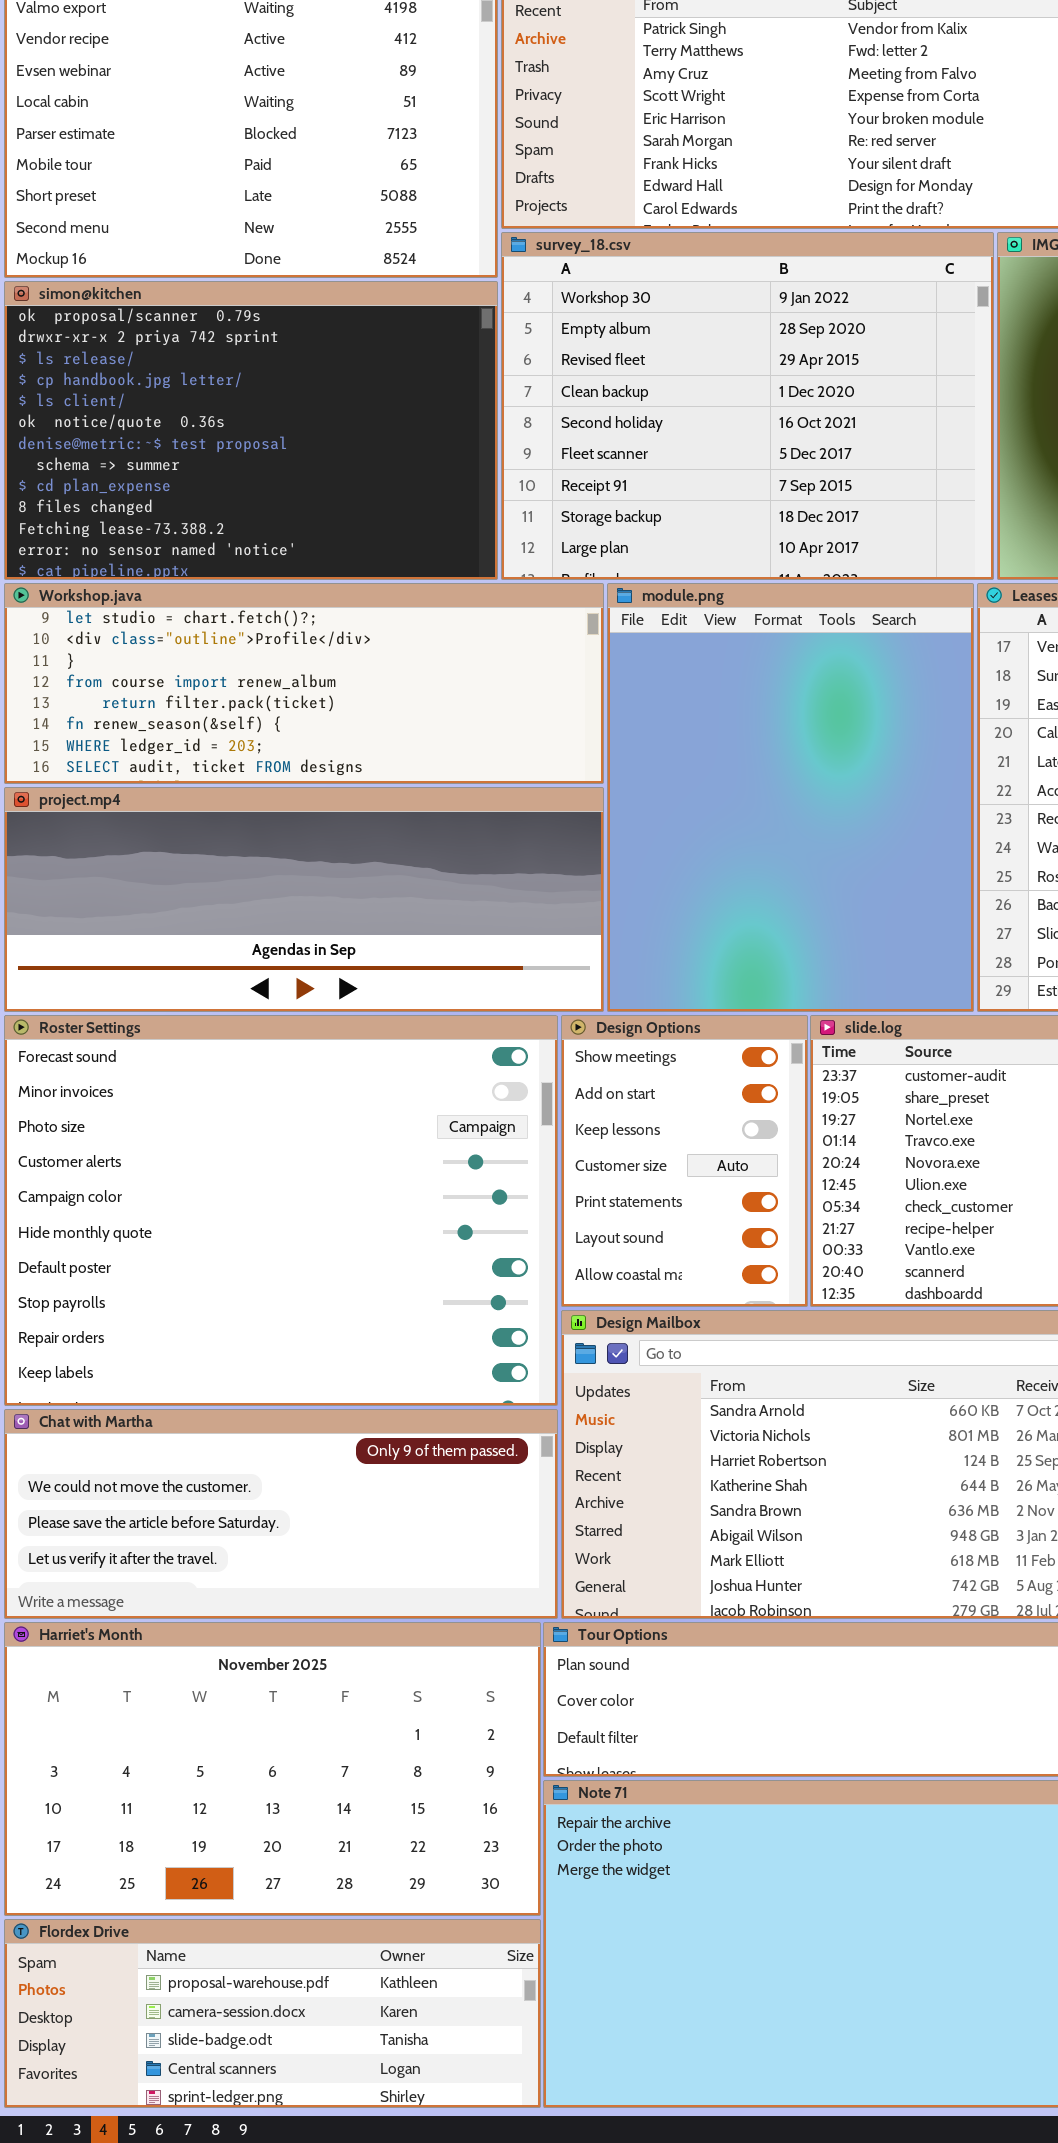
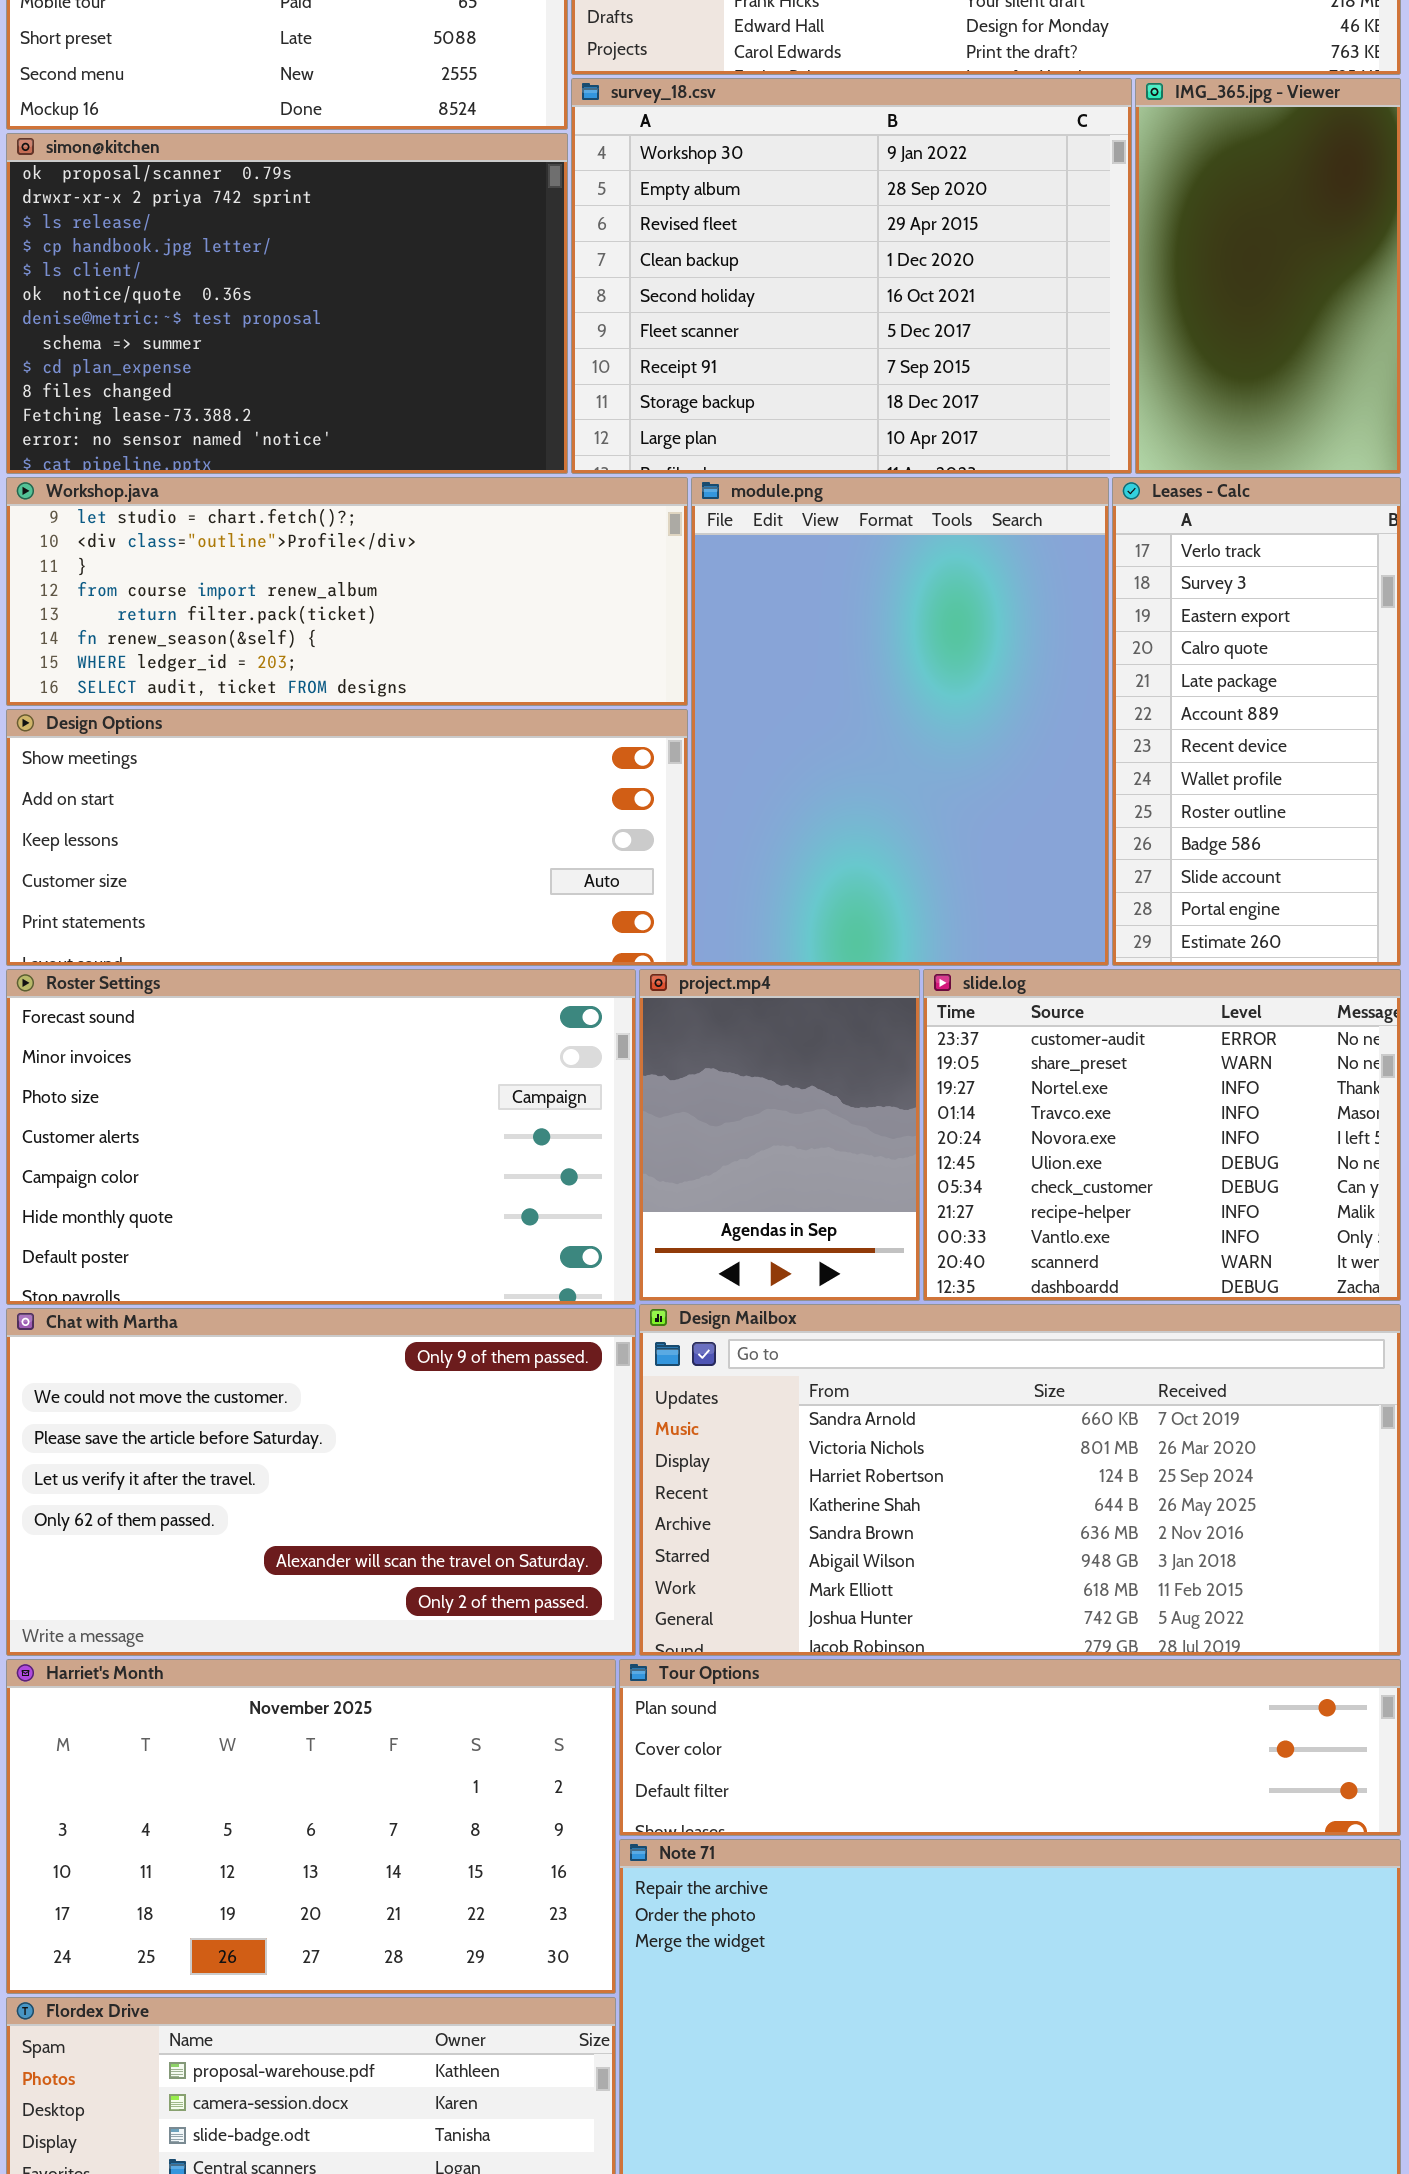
project.mp4: [4,787,604,1012] -> [639,969,920,1301], moved, resized
Roster Settings: [4,1015,558,1406] -> [6,969,636,1305], resized
Design Options: [561,1015,808,1307] -> [6,709,688,966], moved, resized
Chat with Martha: [4,1409,558,1619] -> [6,1308,636,1656], resized

